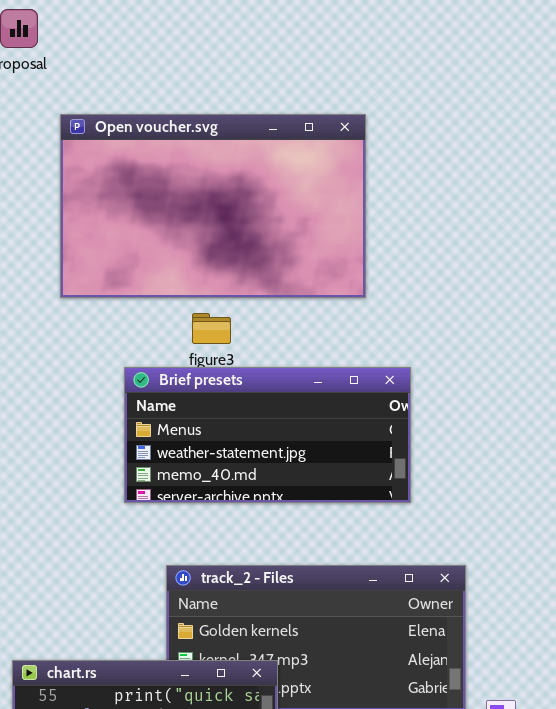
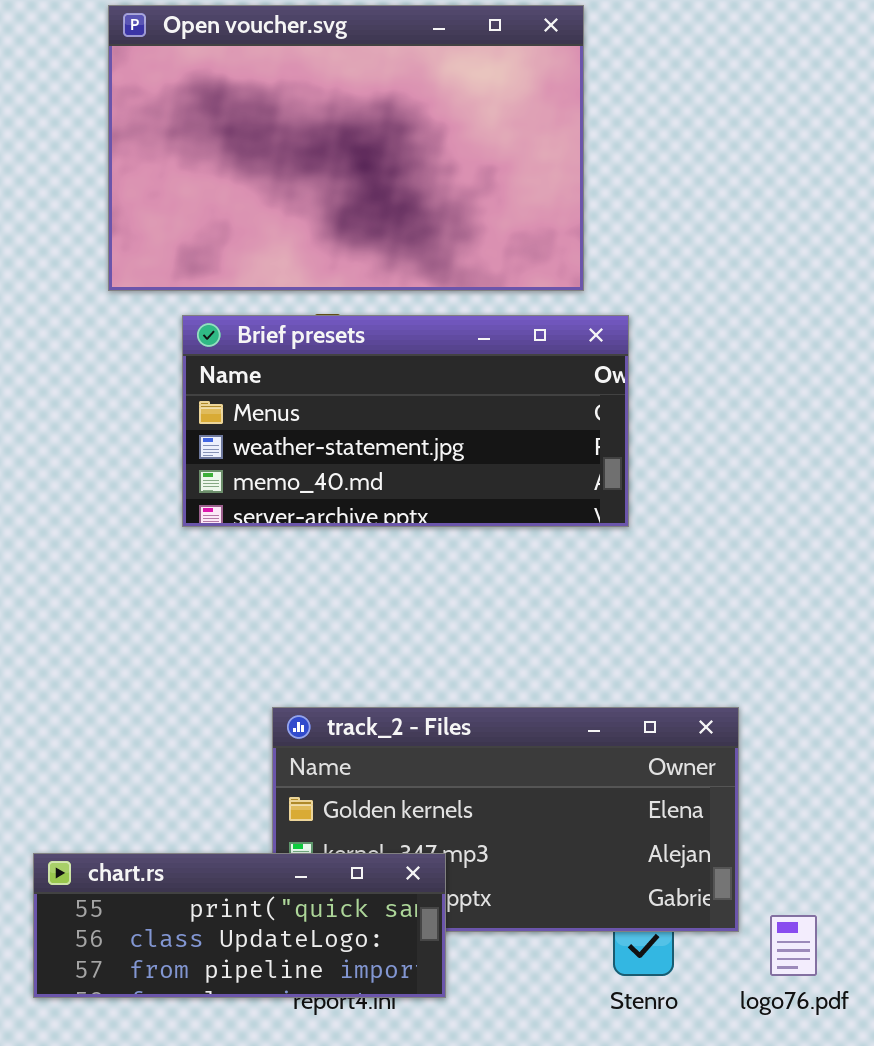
Brief presets: [124,367,411,503] -> [182,315,629,527], moved

